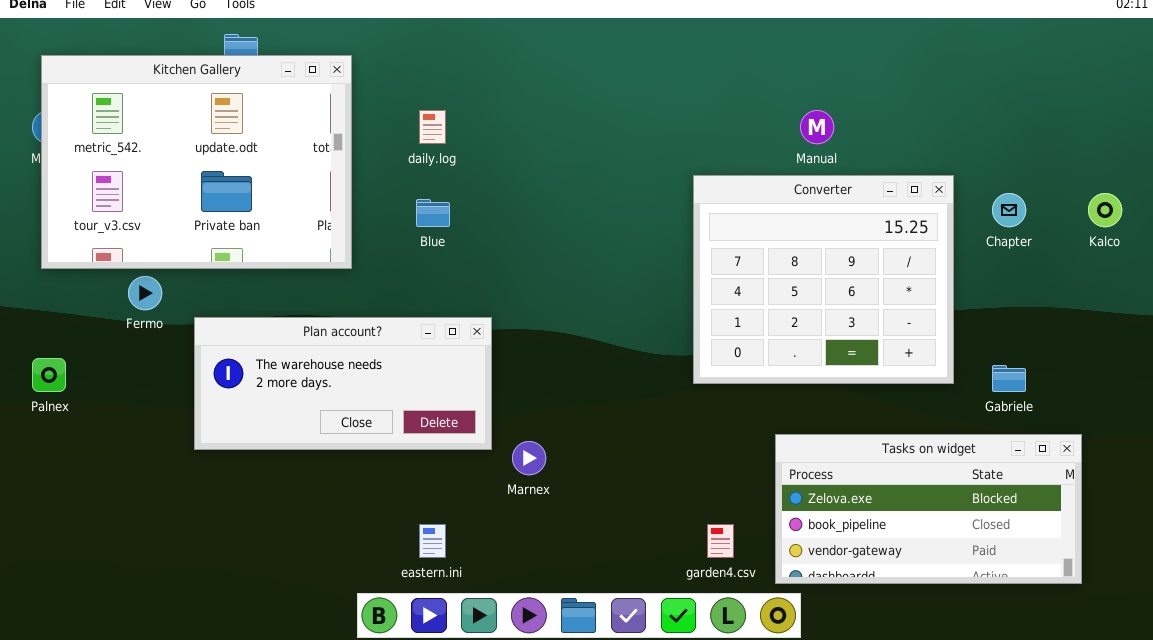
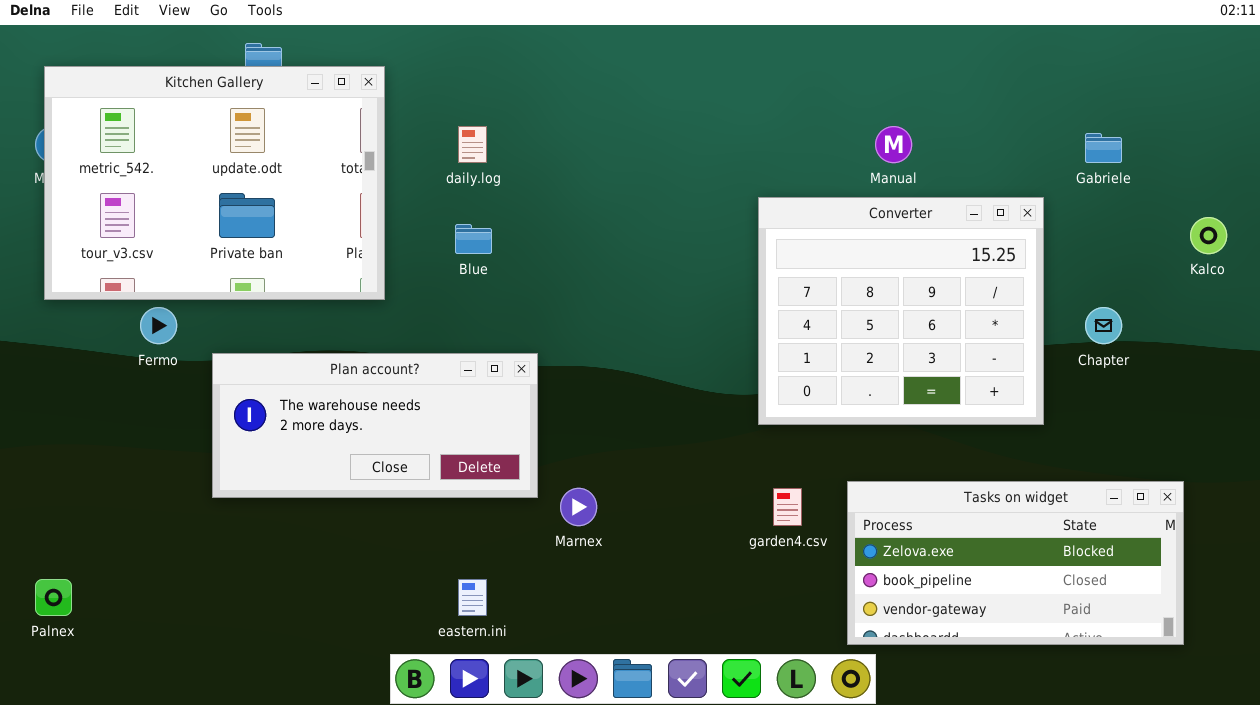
Chapter: [992,193,1026,227] -> [1085,307,1122,344], moved
Palnex: [32,358,66,392] -> [35,579,72,616], moved
Gabriele: [992,365,1026,392] -> [1085,133,1122,163], moved
garden4.csv: [707,524,734,558] -> [773,488,802,526], moved

